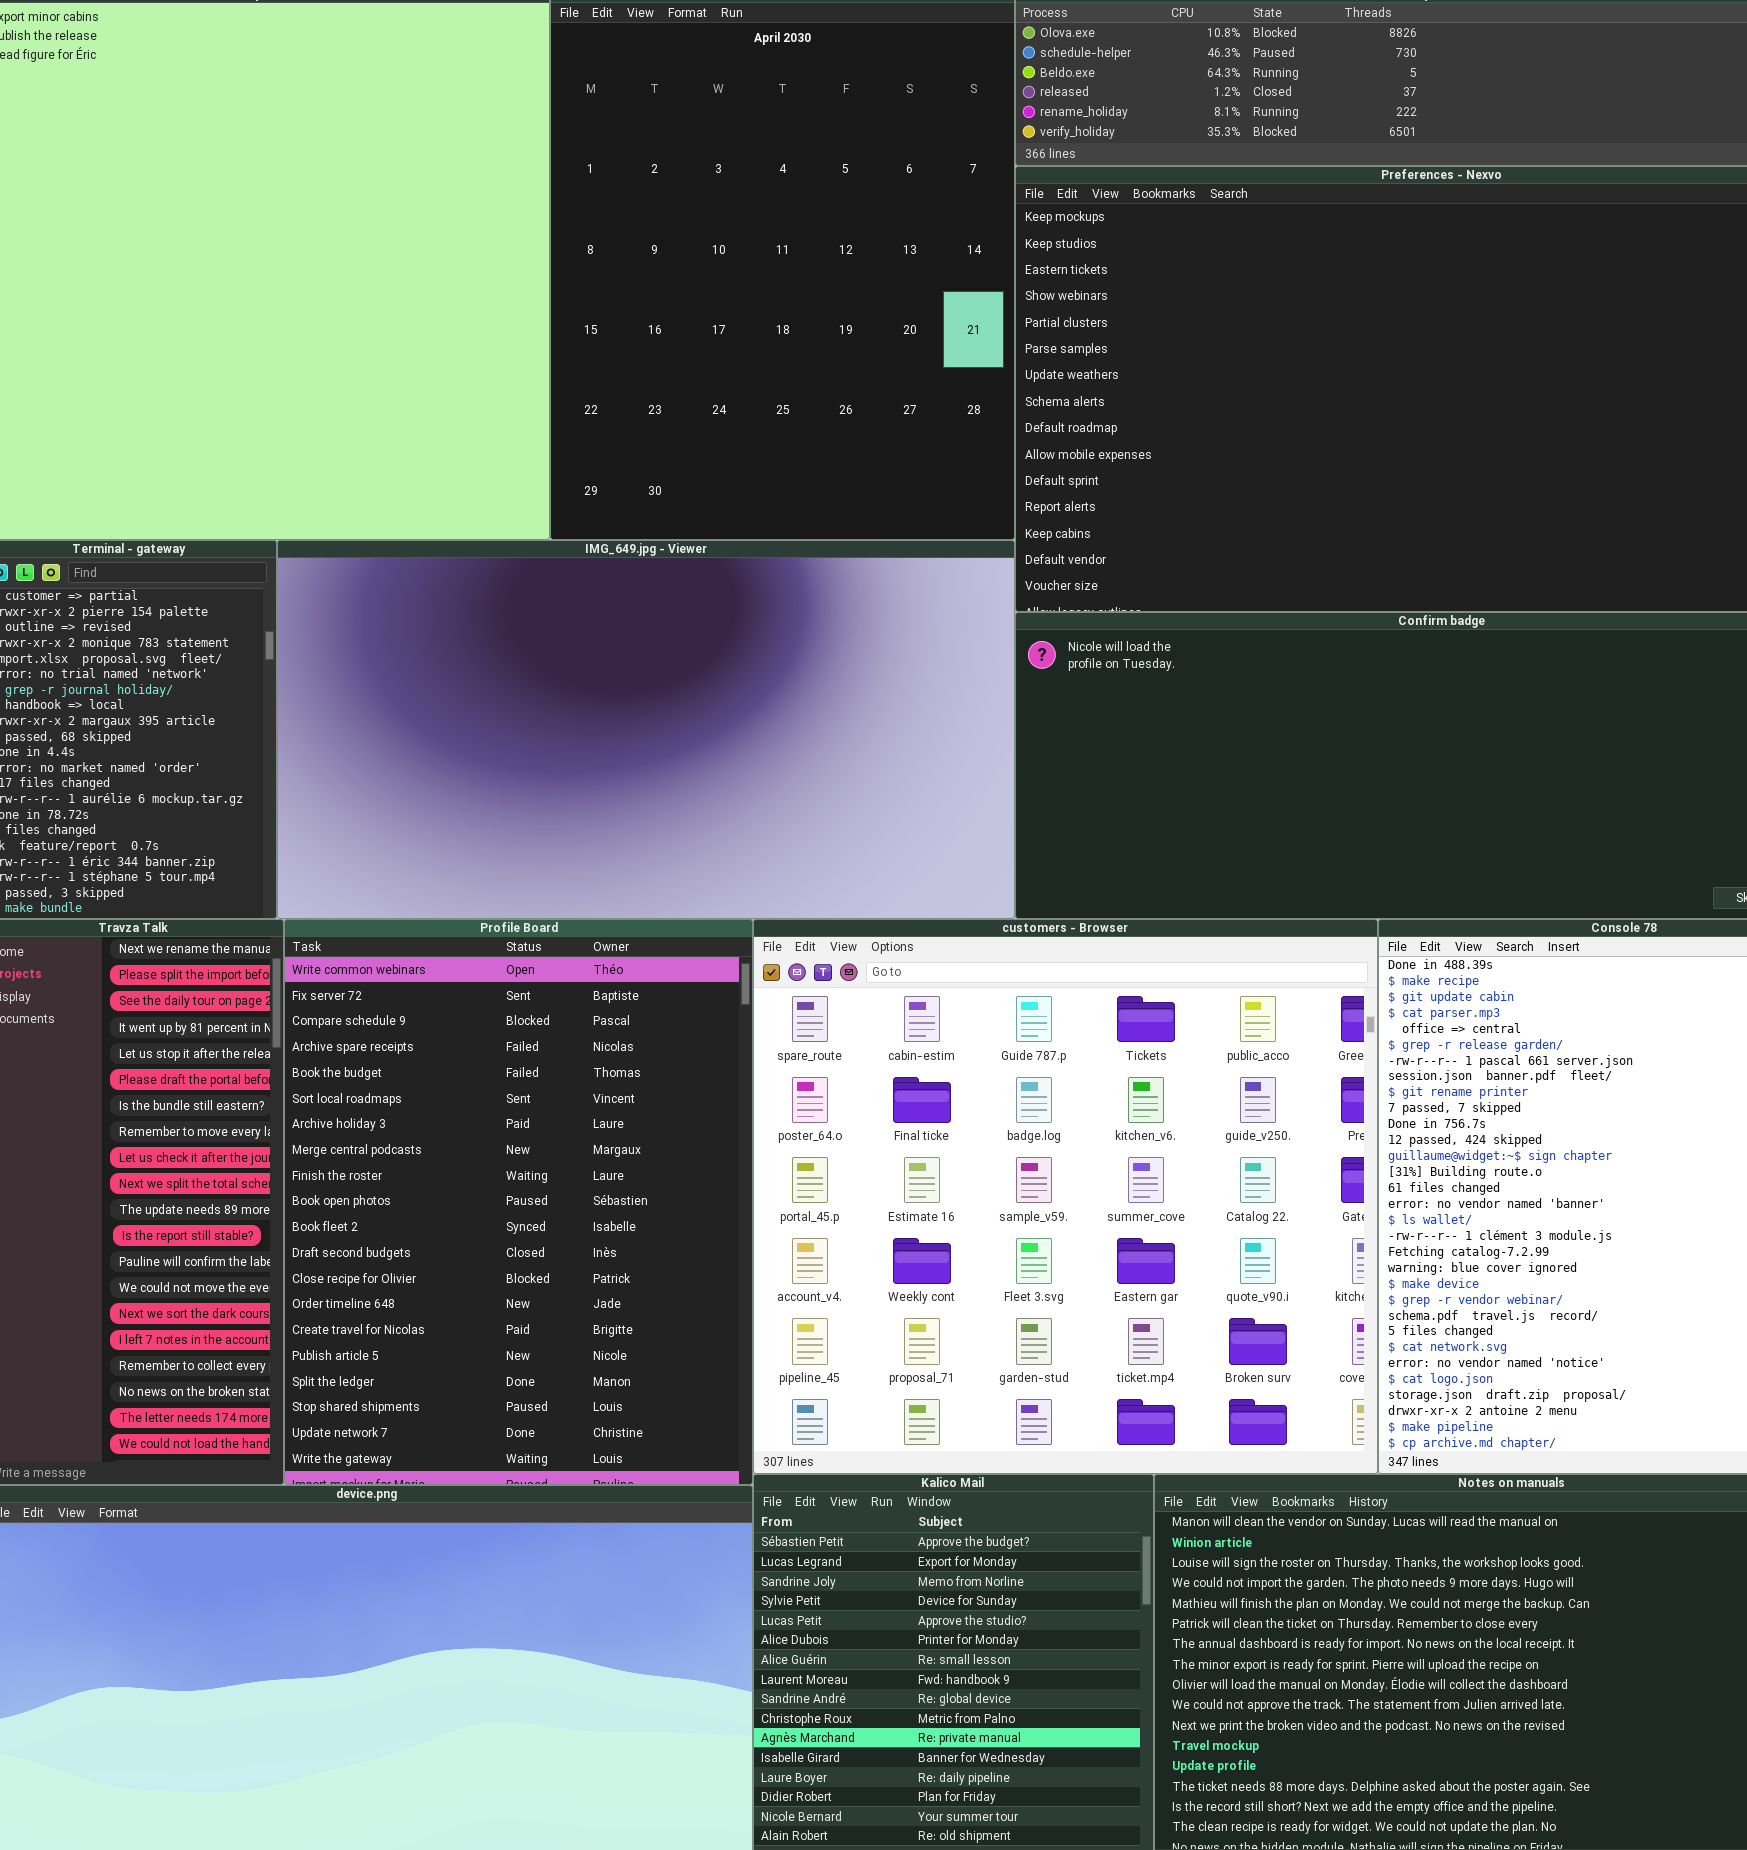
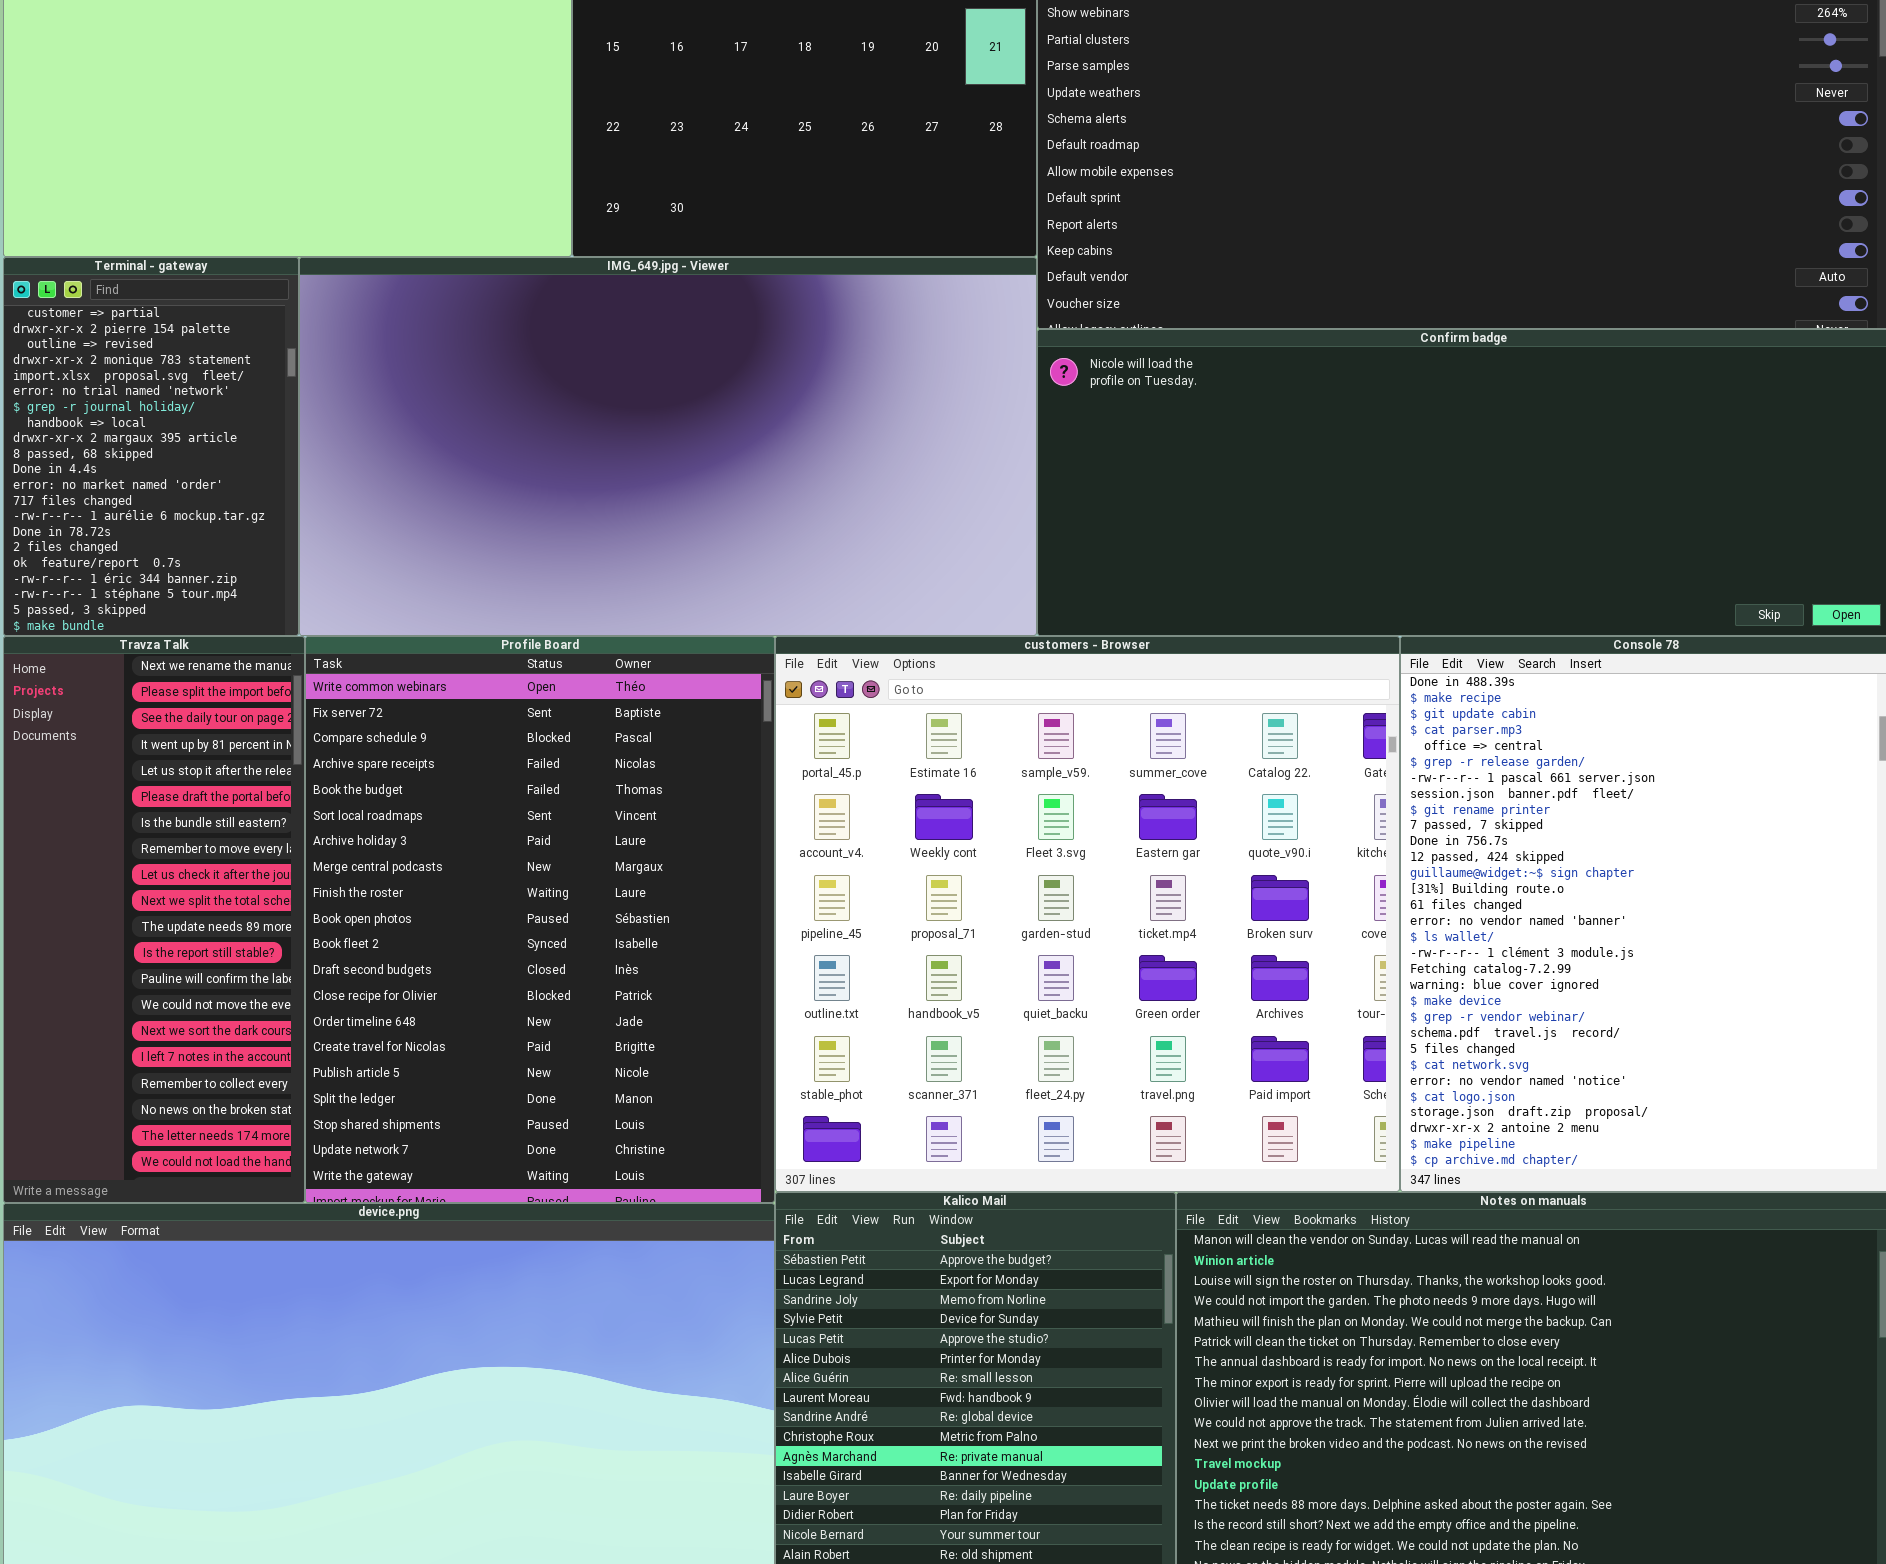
customers - Browser: [753,919,1378,1474] -> [775,636,1400,1192], scrolled down 2 rows

